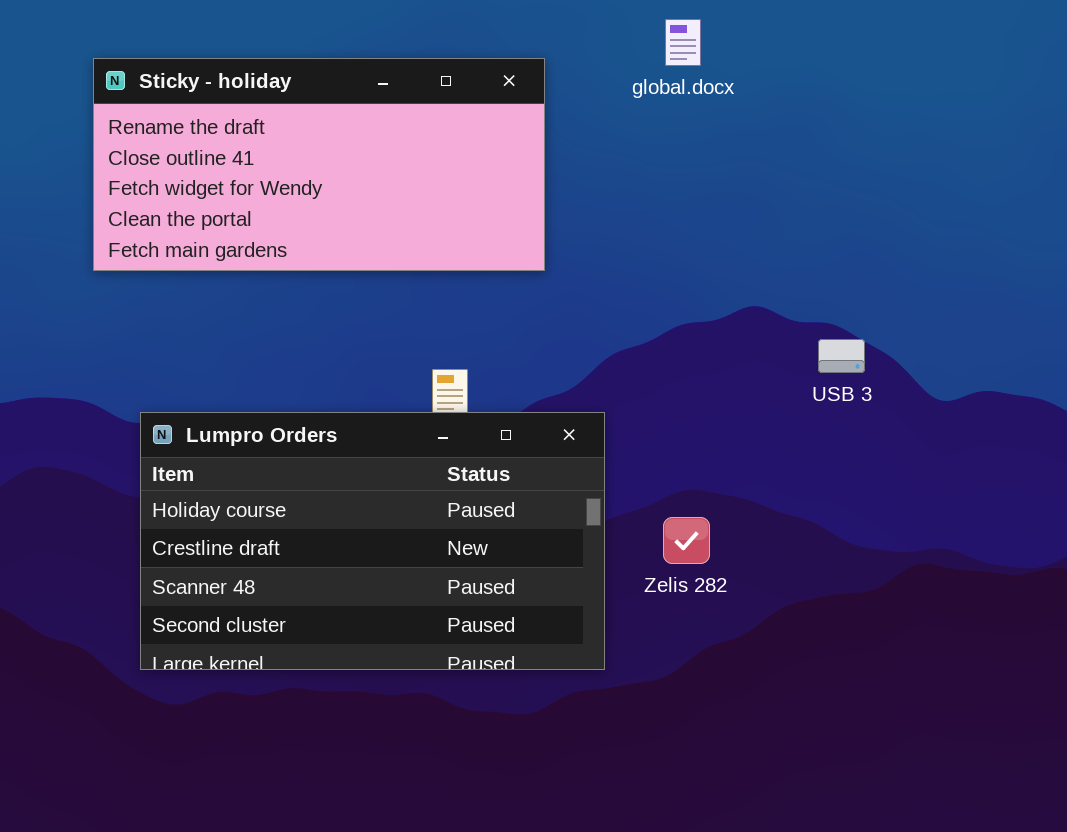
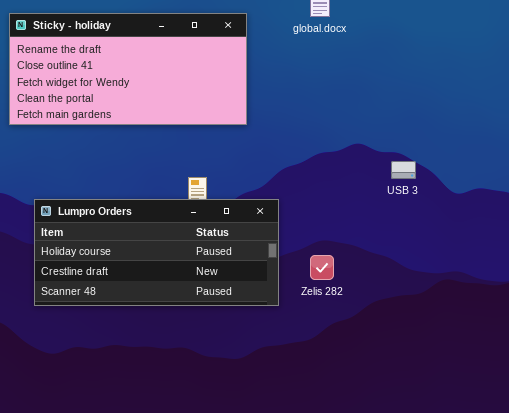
Lumpro Orders: [140,412,605,670] -> [34,199,279,306], resized

